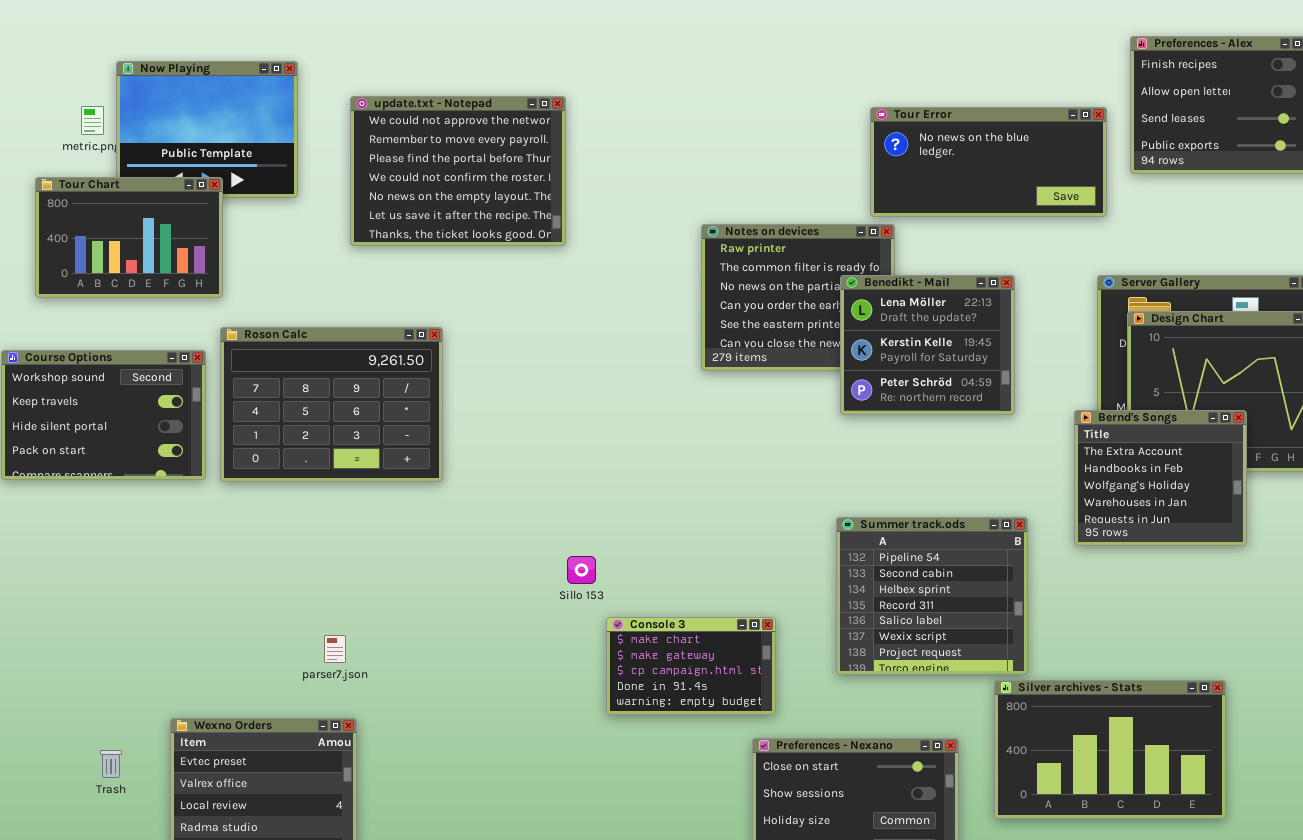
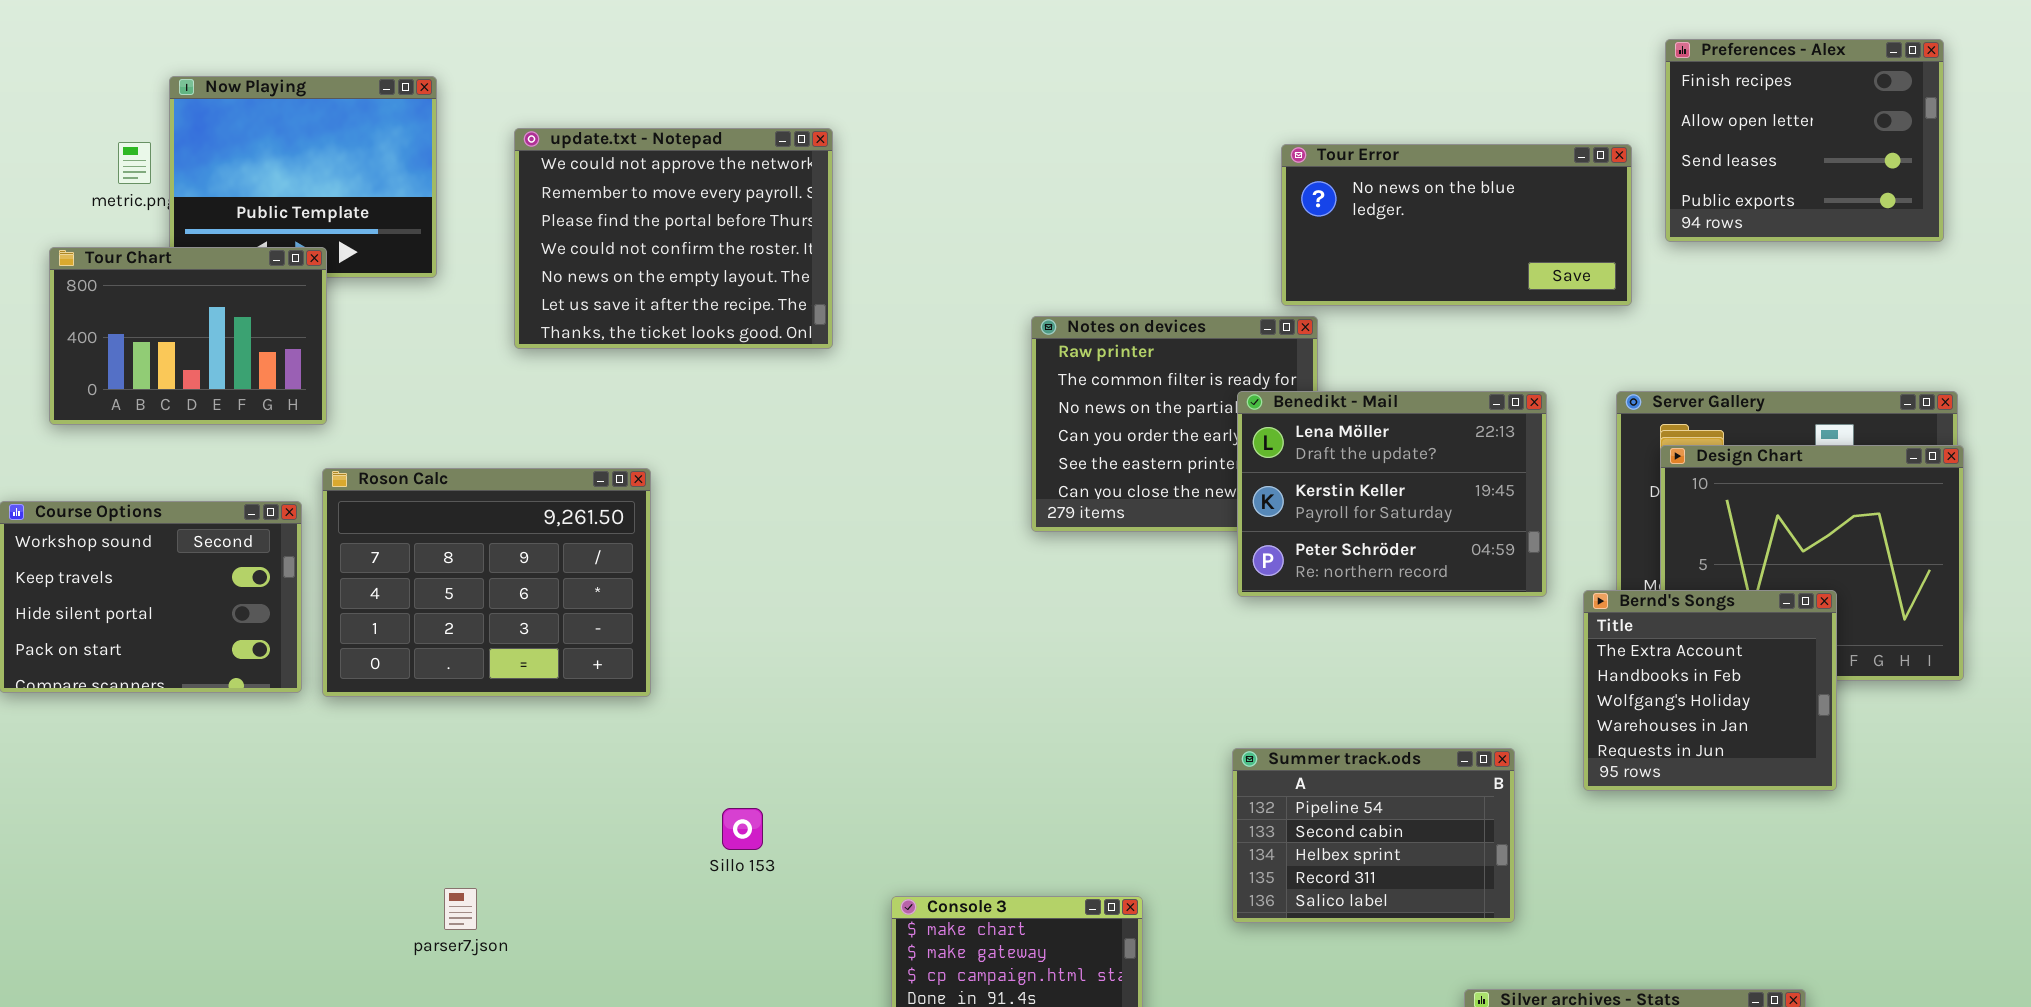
Benedikt - Mail: [840,275,1015,415] -> [1237,391,1547,597], resized
Summer track.ods: [836,517,1028,675] -> [1232,748,1515,923], resized
Sillo 153: [567,556,596,584] -> [722,808,763,850], moved
parser7.json: [324,635,346,663] -> [444,888,477,930], moved

